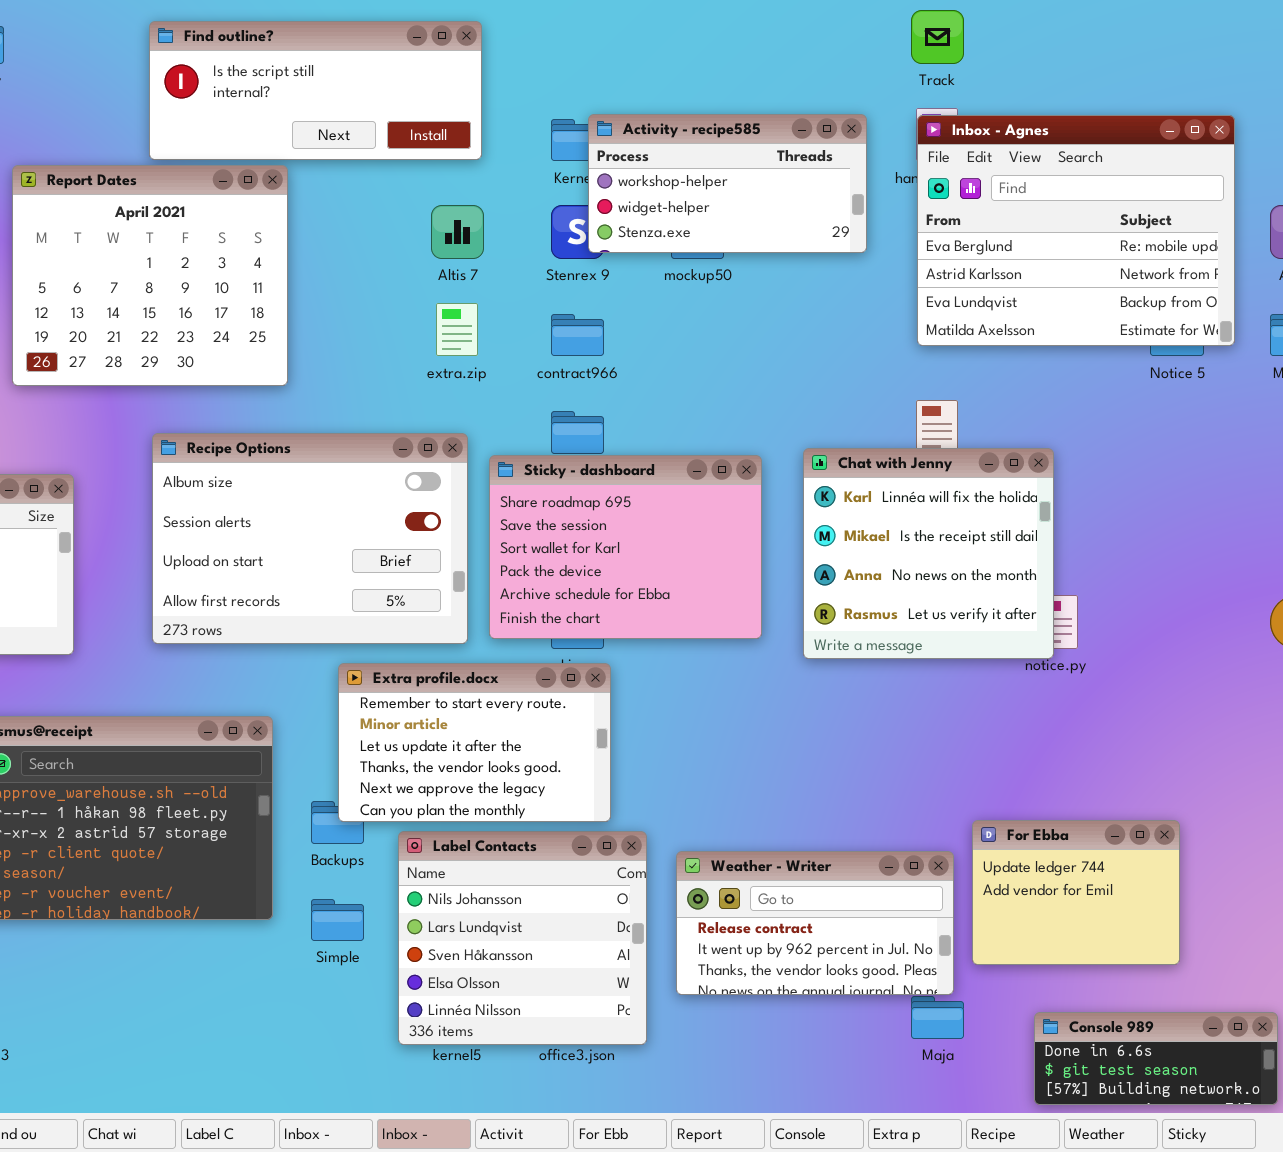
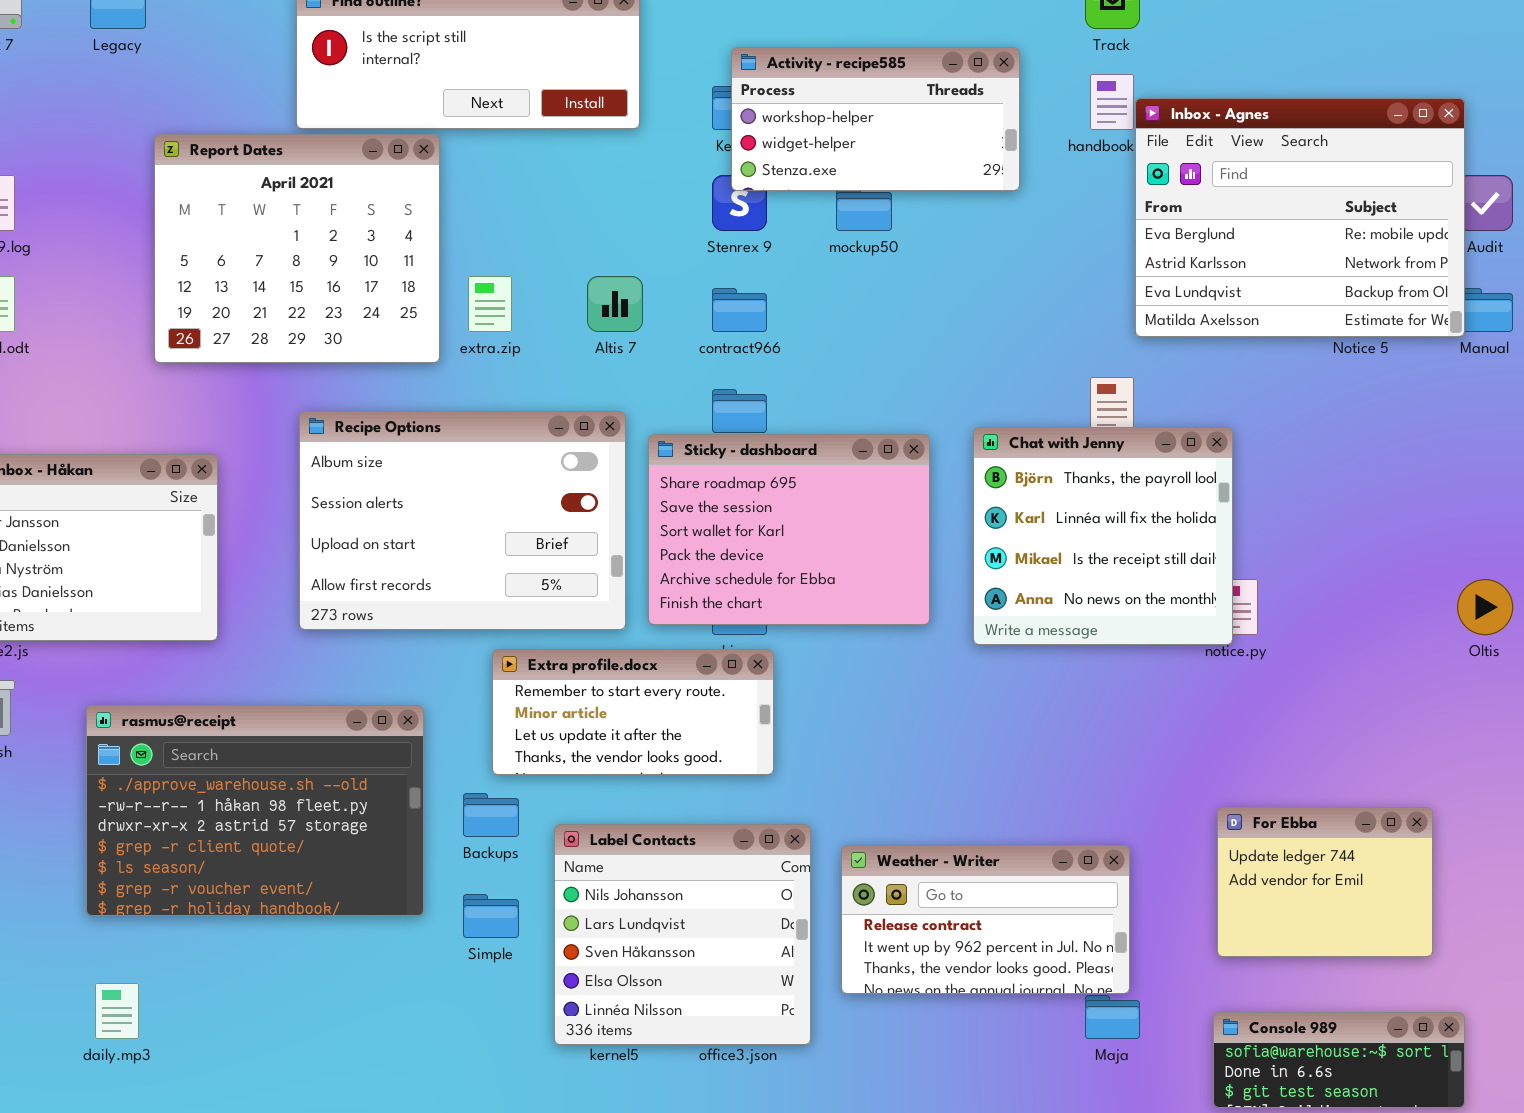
Activity - recipe585: [588,114,867,253] -> [731,47,1020,191], moved
Inbox - Agnes: [917,115,1235,346] -> [1135,98,1465,337], moved
Altis 7: [431,205,484,259] -> [587,276,643,332], moved
extra.zip: [436,303,478,356] -> [468,276,512,332], moved
Chat with Jenny: [803,448,1054,659] -> [973,427,1233,645], scrolled up 1 row
Extra profile.docx: [338,663,611,822] -> [492,649,774,775], resized
For Ebba: [972,820,1180,965] -> [1217,807,1433,957], moved
Console 989: [1034,1012,1278,1105] -> [1213,1012,1465,1108], scrolled up 1 row

